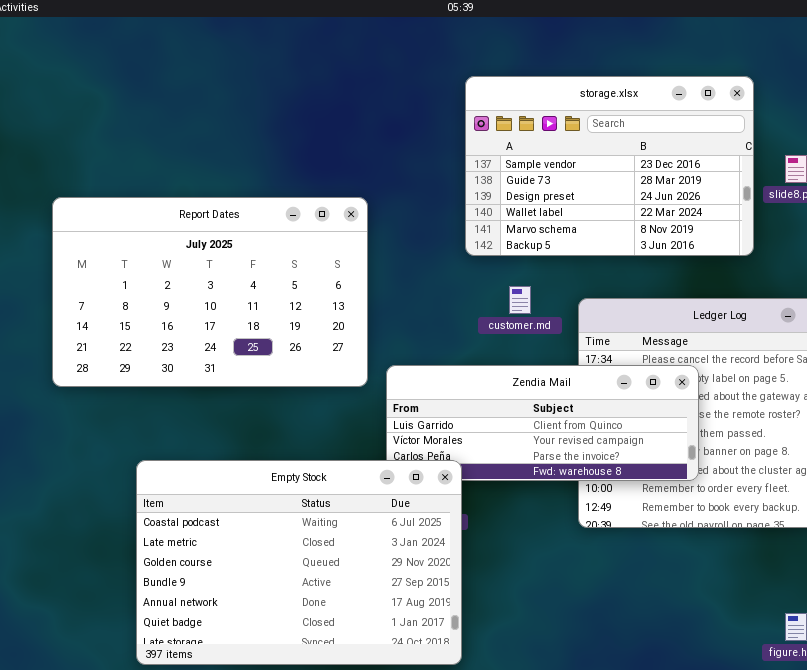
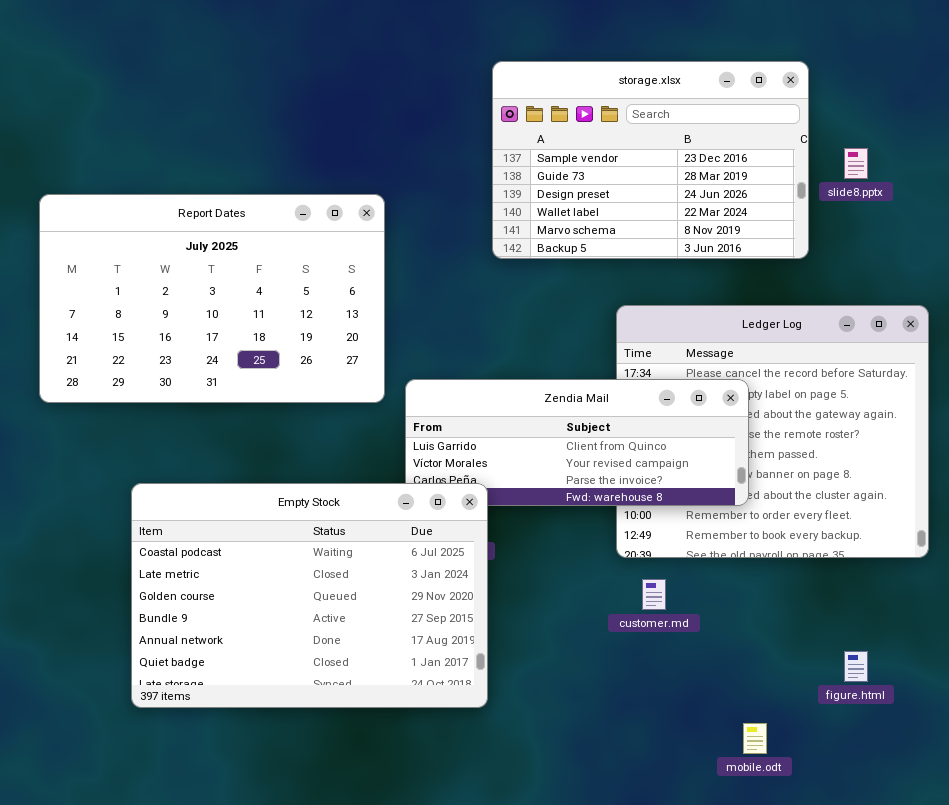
customer.md: [509,286,531,314] -> [642,579,666,610], moved

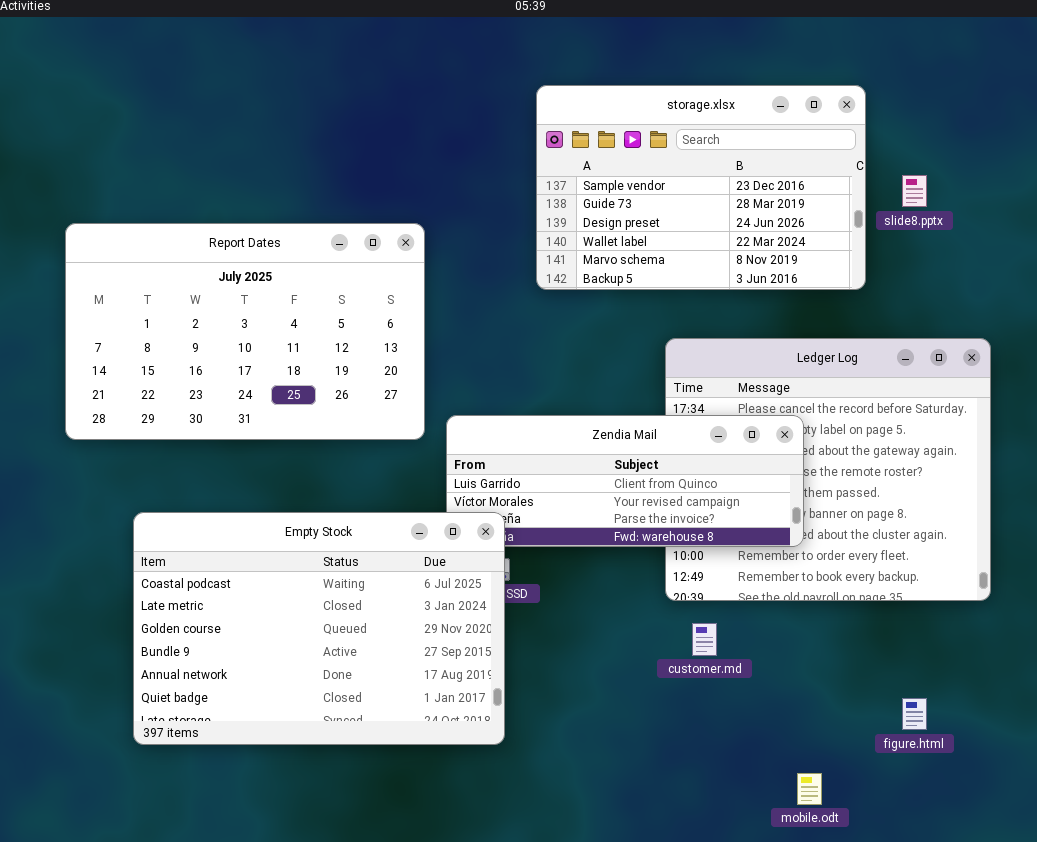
Empty Stock: [131,483,488,708] -> [133,512,505,745], moved

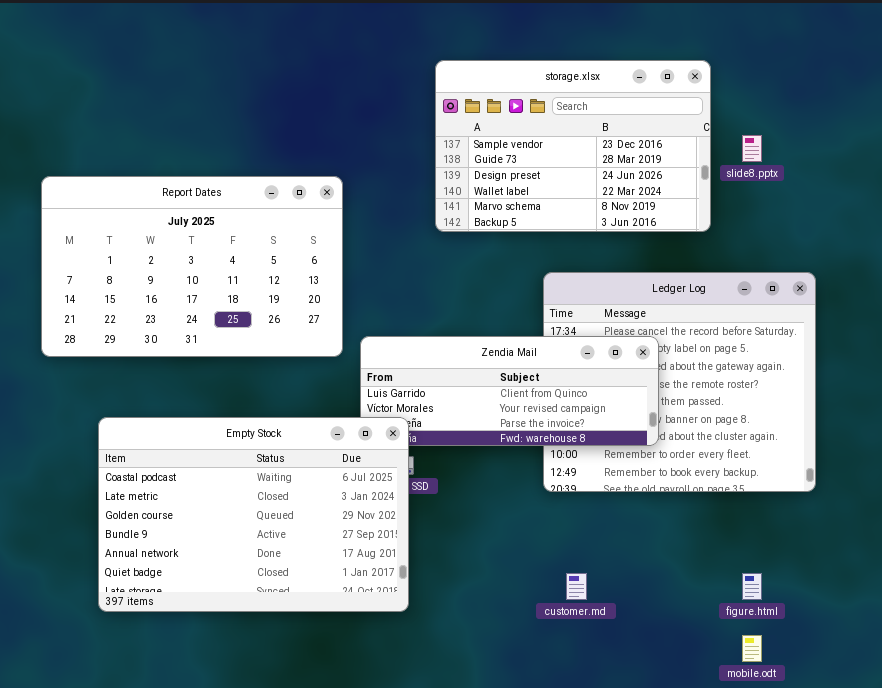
customer.md: [692,623,717,656] -> [566,573,587,600], moved
mobile.odt: [797,773,822,805] -> [742,635,762,662], moved

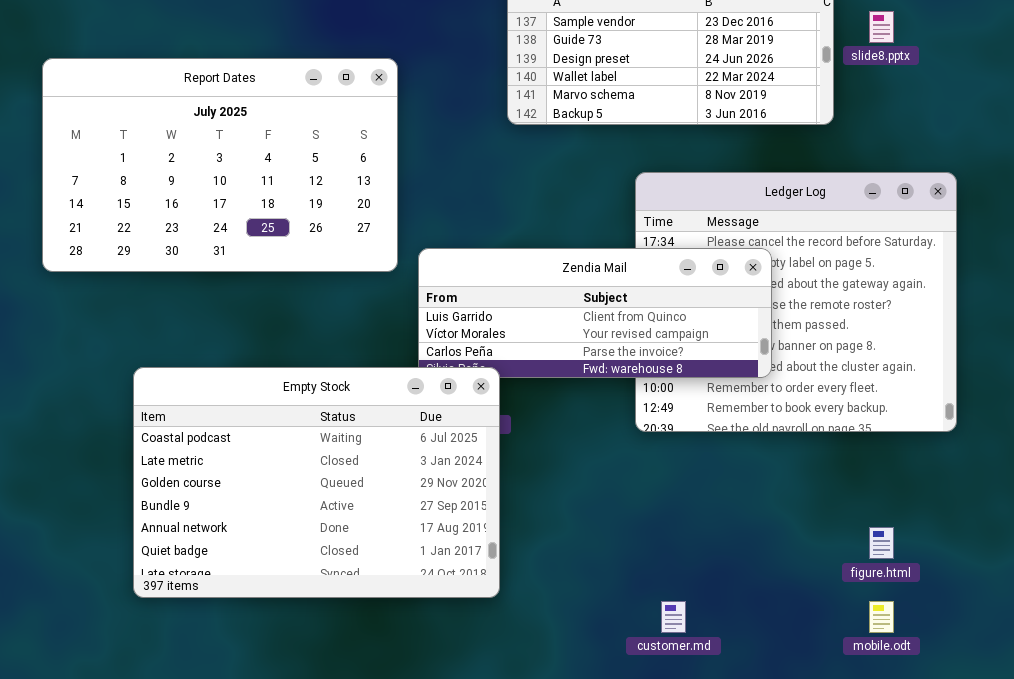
Empty Stock: [98,417,409,612] -> [133,367,500,598], moved
customer.md: [566,573,587,600] -> [661,601,686,633], moved

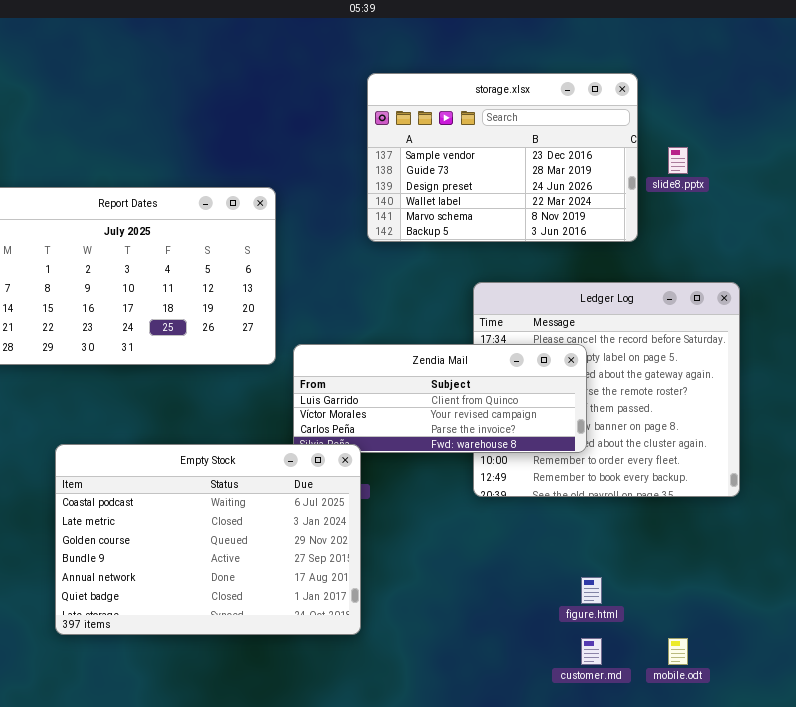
figure.html: [869,527,894,559] -> [581,577,602,604], moved
customer.md: [661,601,686,633] -> [581,638,602,665], moved

